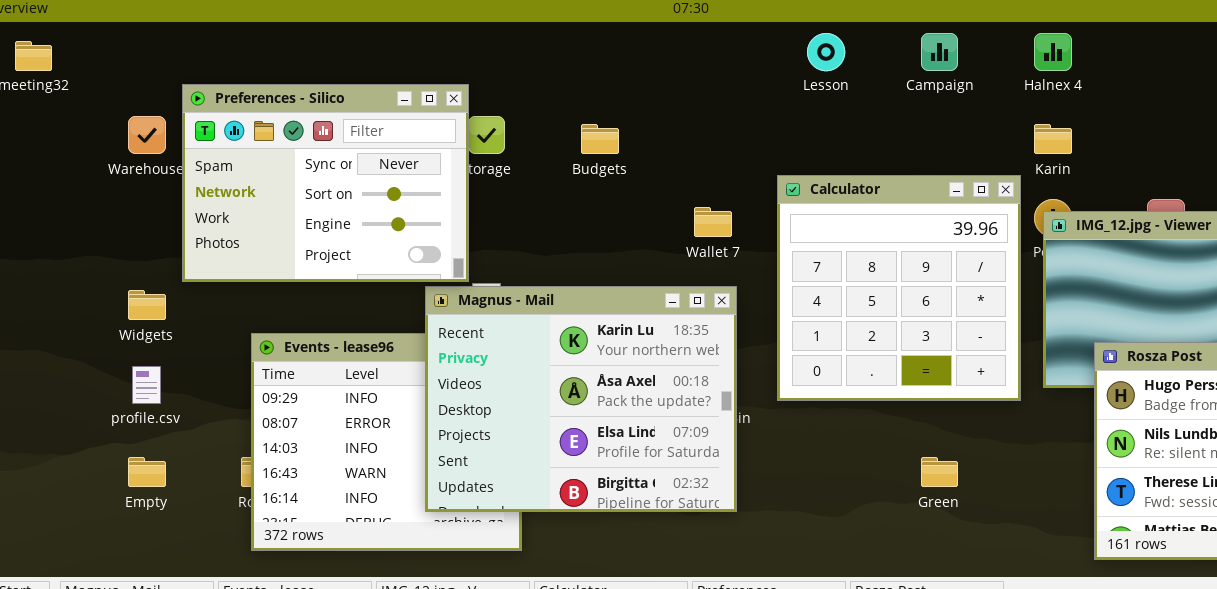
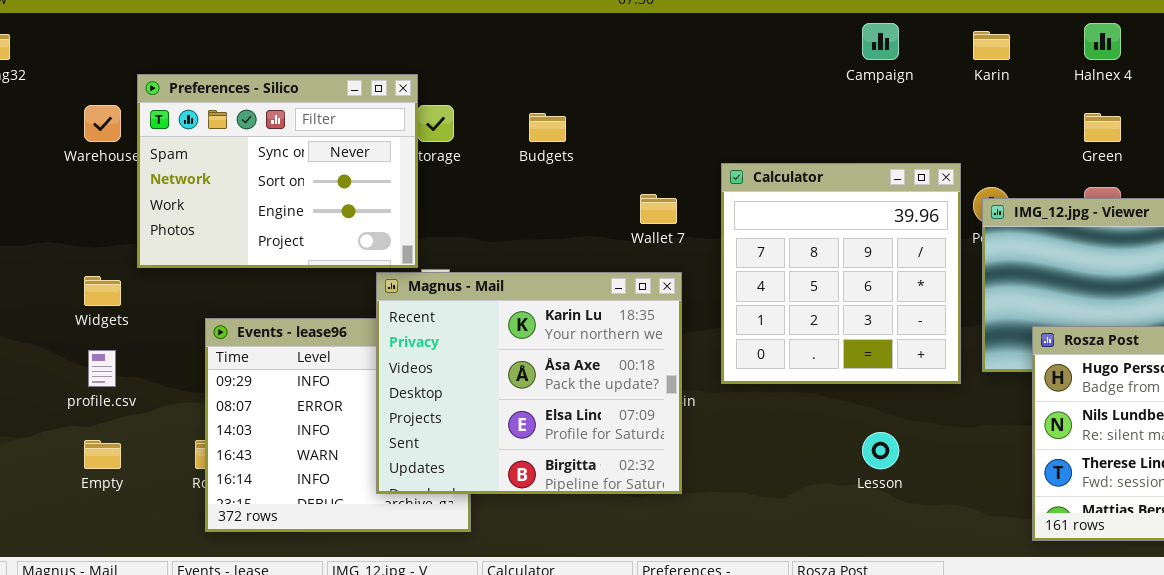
Lesson: [807,33,845,71] -> [862,432,899,469], moved
Halnex 4: [1034,33,1072,71] -> [1084,23,1121,60], moved
Karin: [1034,124,1072,154] -> [973,31,1010,60], moved
Green: [921,457,958,487] -> [1084,113,1121,142], moved

